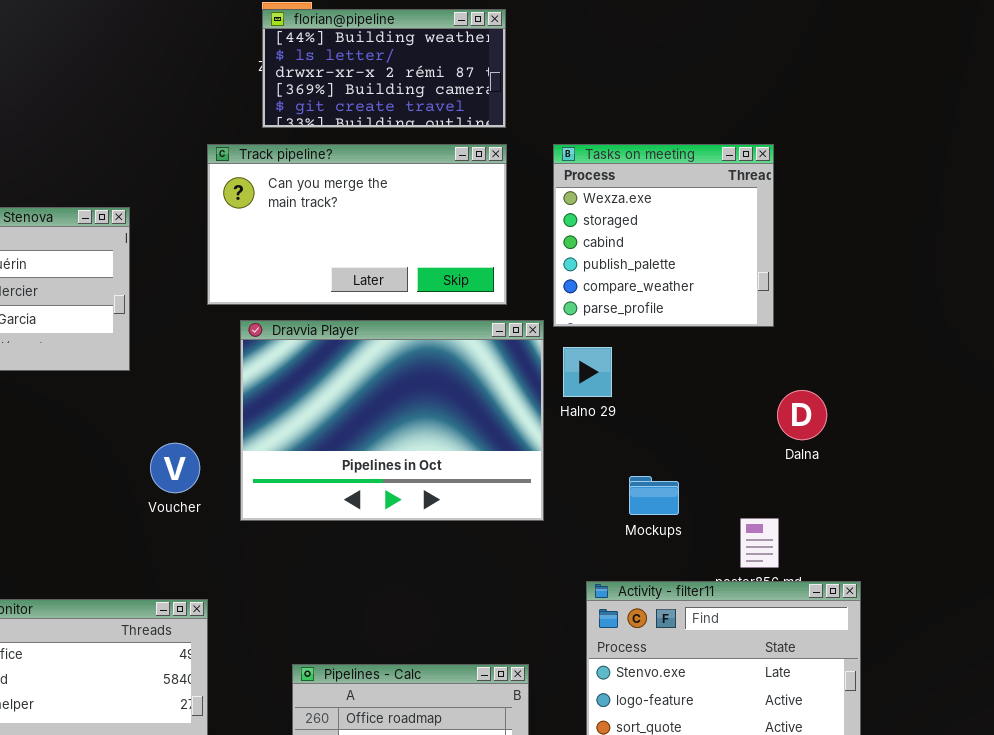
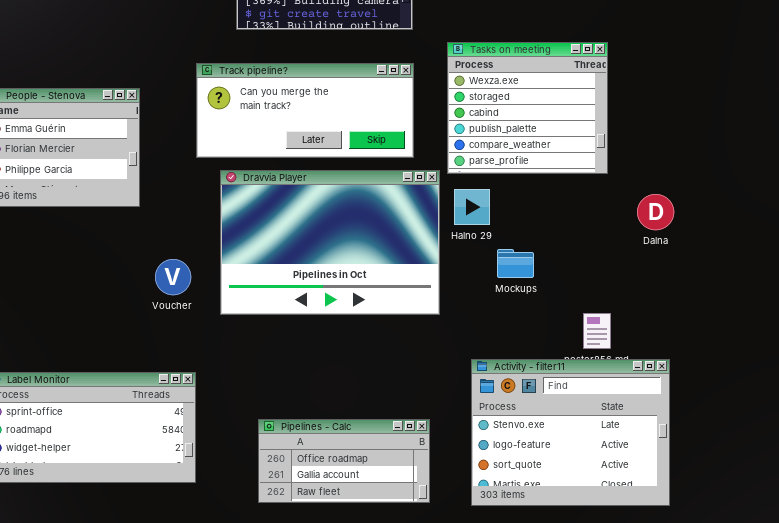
Track pipeline?: [207,144,507,305] -> [196,63,414,158], resized
Dalna: [777,390,827,440] -> [637,194,674,230], moved
Mockups: [629,476,679,515] -> [497,249,534,278], moved

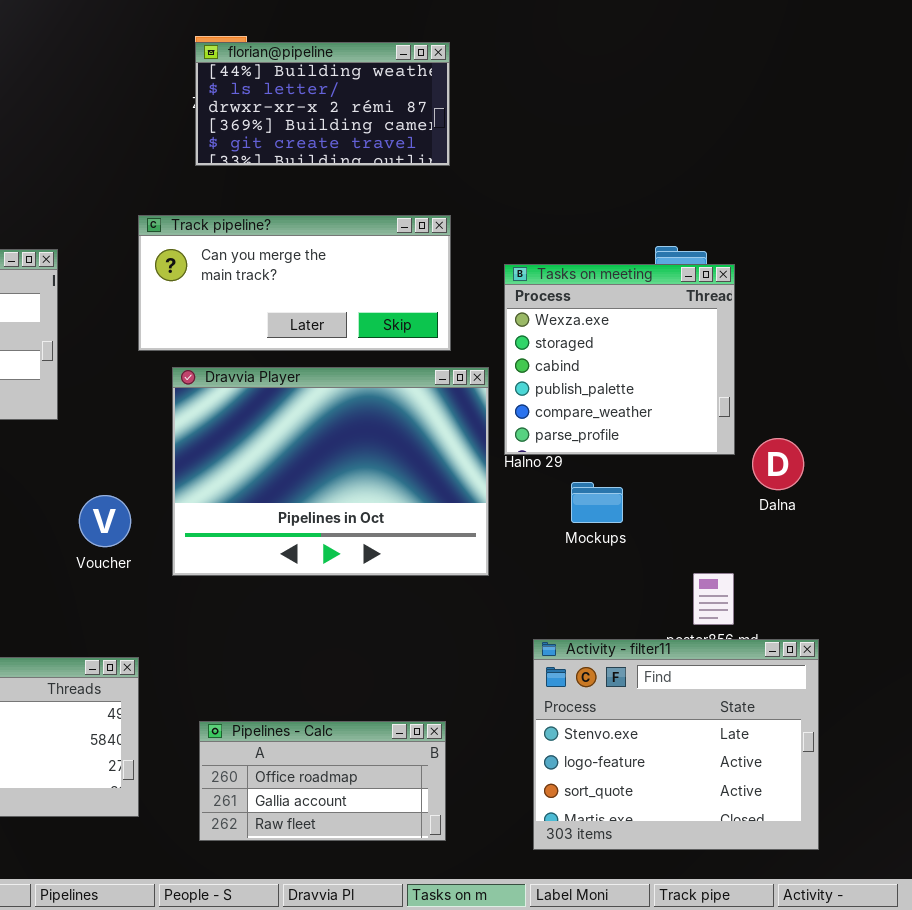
Tasks on meeting: [447,42,608,174] -> [504,264,735,455], moved
Dalna: [637,194,674,230] -> [752,438,804,490], moved
Pipelines - Calc: [258,419,430,503] -> [199,721,446,841], moved

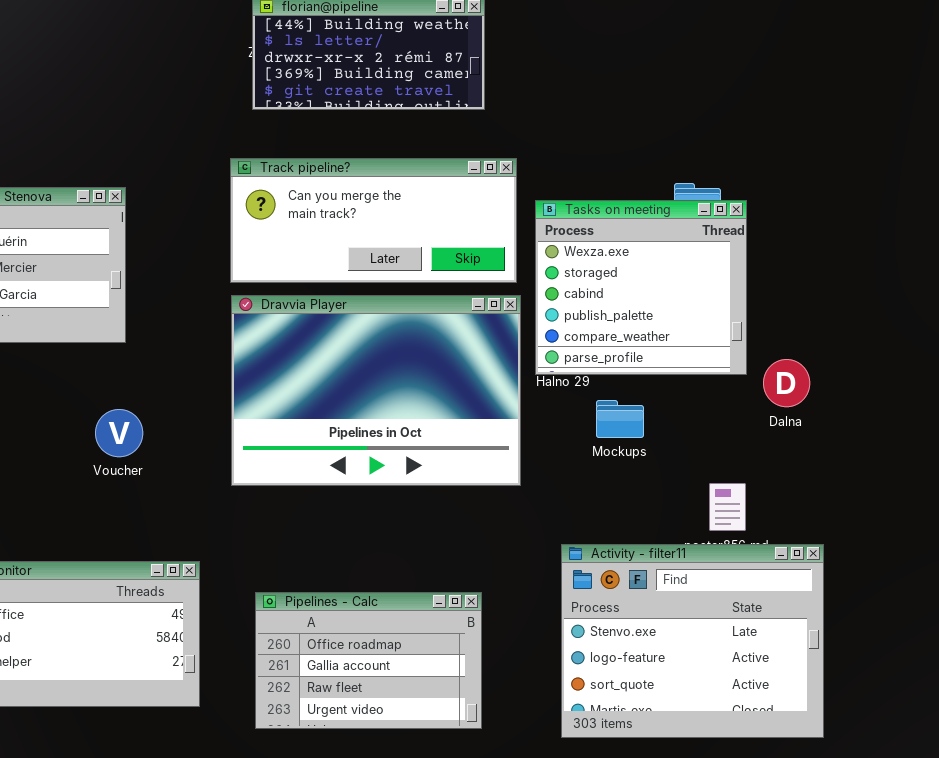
Track pipeline?: [138,215,451,351] -> [230,158,517,283], moved
Voucher: [79,495,131,547] -> [95,409,143,457], moved
Pipelines - Calc: [199,721,446,841] -> [255,592,482,729], resized

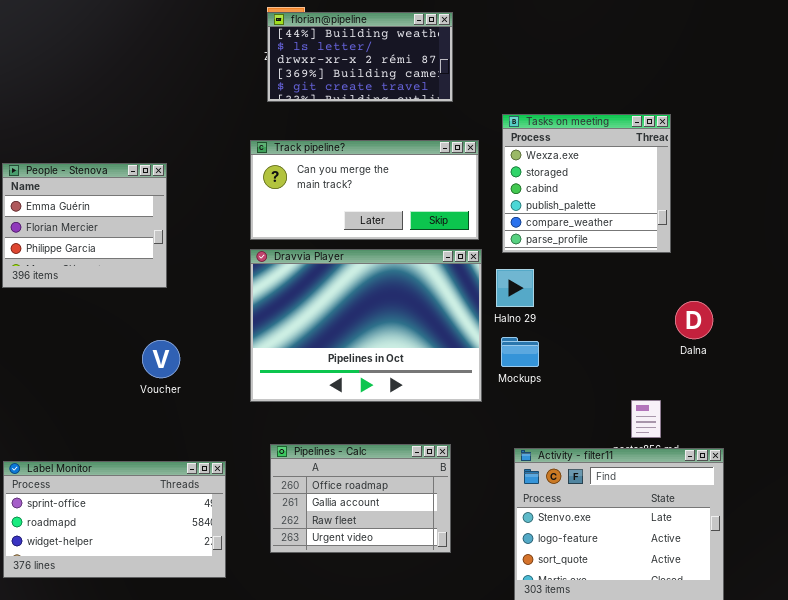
Tasks on meeting: [535,200,747,375] -> [502,114,671,253], moved
Mockups: [596,400,644,438] -> [501,337,539,367], moved
Pipelines - Calc: [255,592,482,729] -> [270,444,451,553], moved

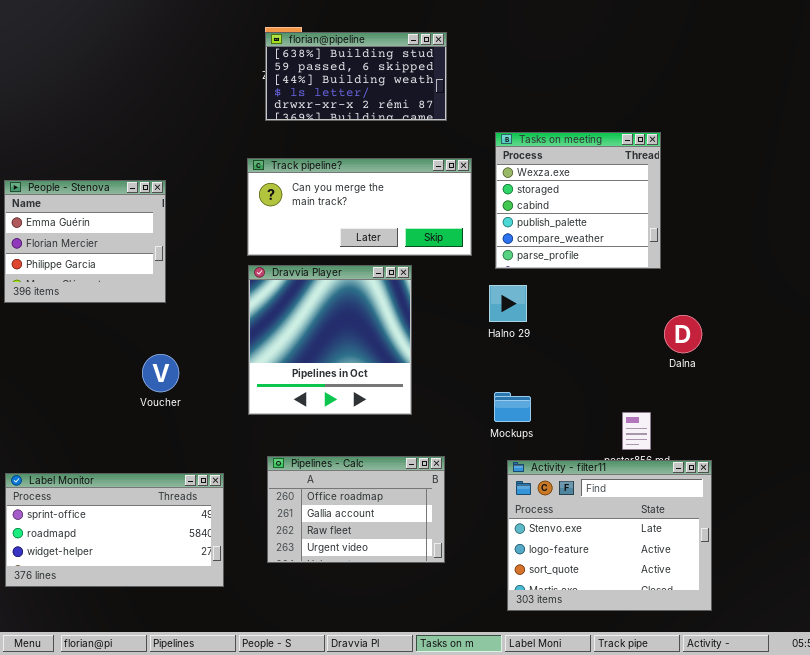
florian@pipeline: [267,12,453,102] -> [265,32,447,121], scrolled up 2 rows
Dravvia Player: [250,249,482,402] -> [248,265,412,415], resized
Mockups: [501,337,539,367] -> [494,392,531,422], moved

